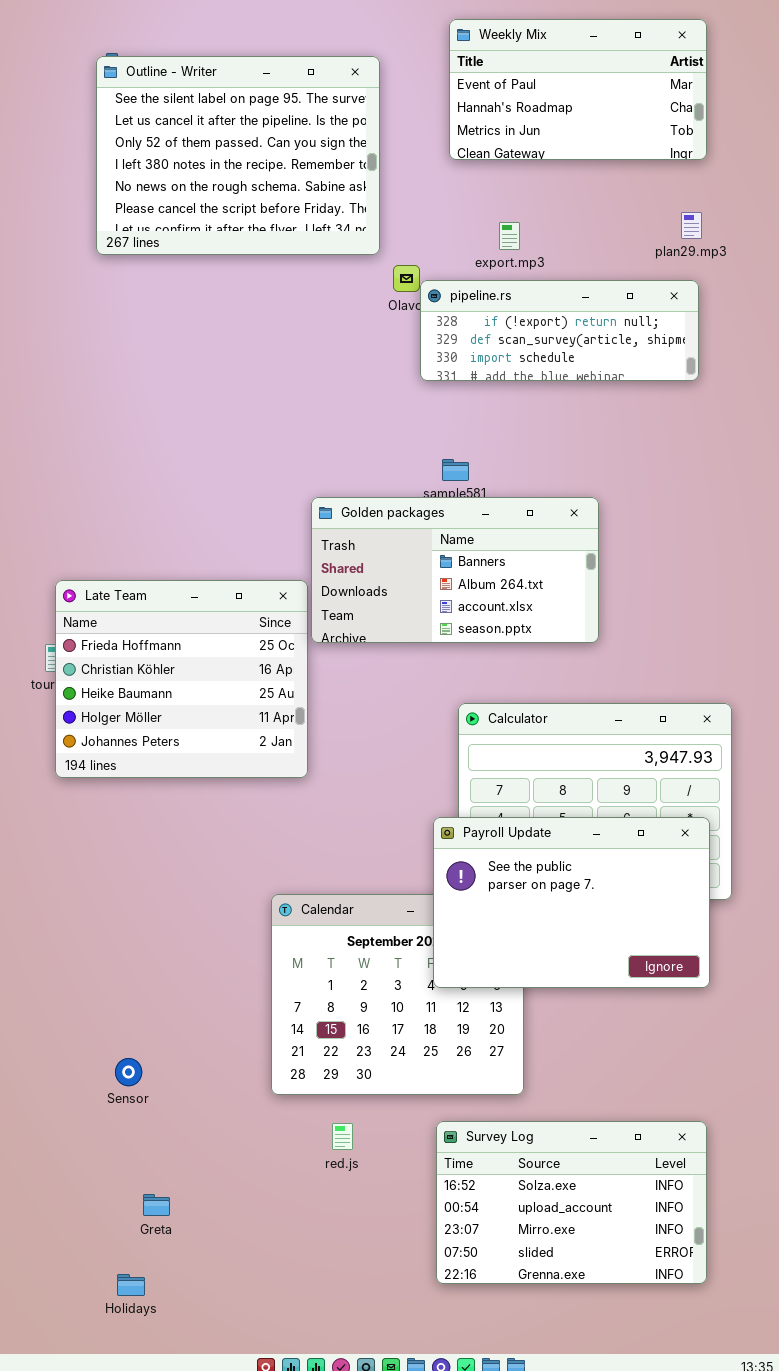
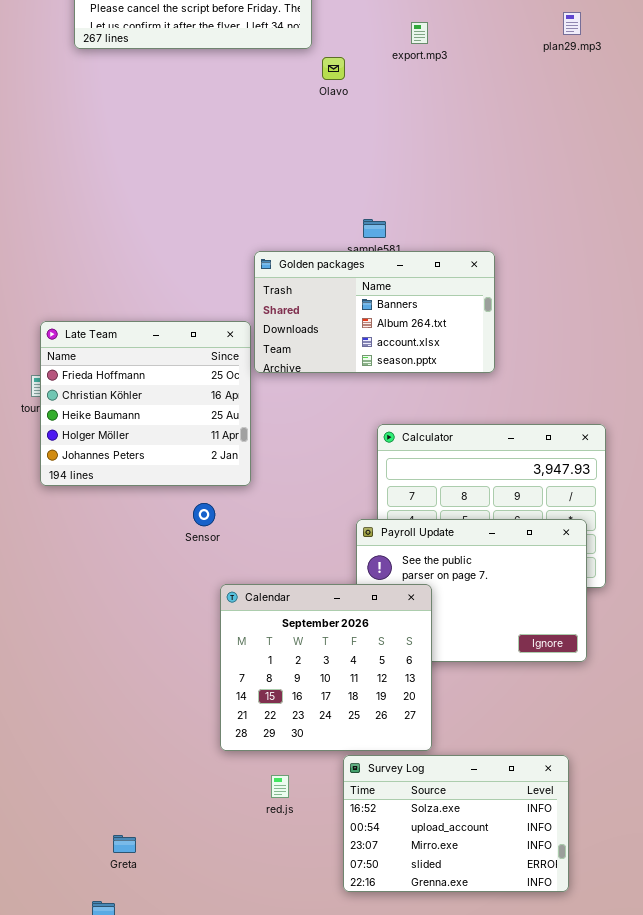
pipeline.rs: [420,280,699,381] -> none, closed
Calendar: [271,894,524,1095] -> [220,584,432,751], raised
Sensor: [115,1058,142,1086] -> [193,503,215,526], moved
Survey Log: [436,1121,707,1284] -> [343,755,569,892], moved

